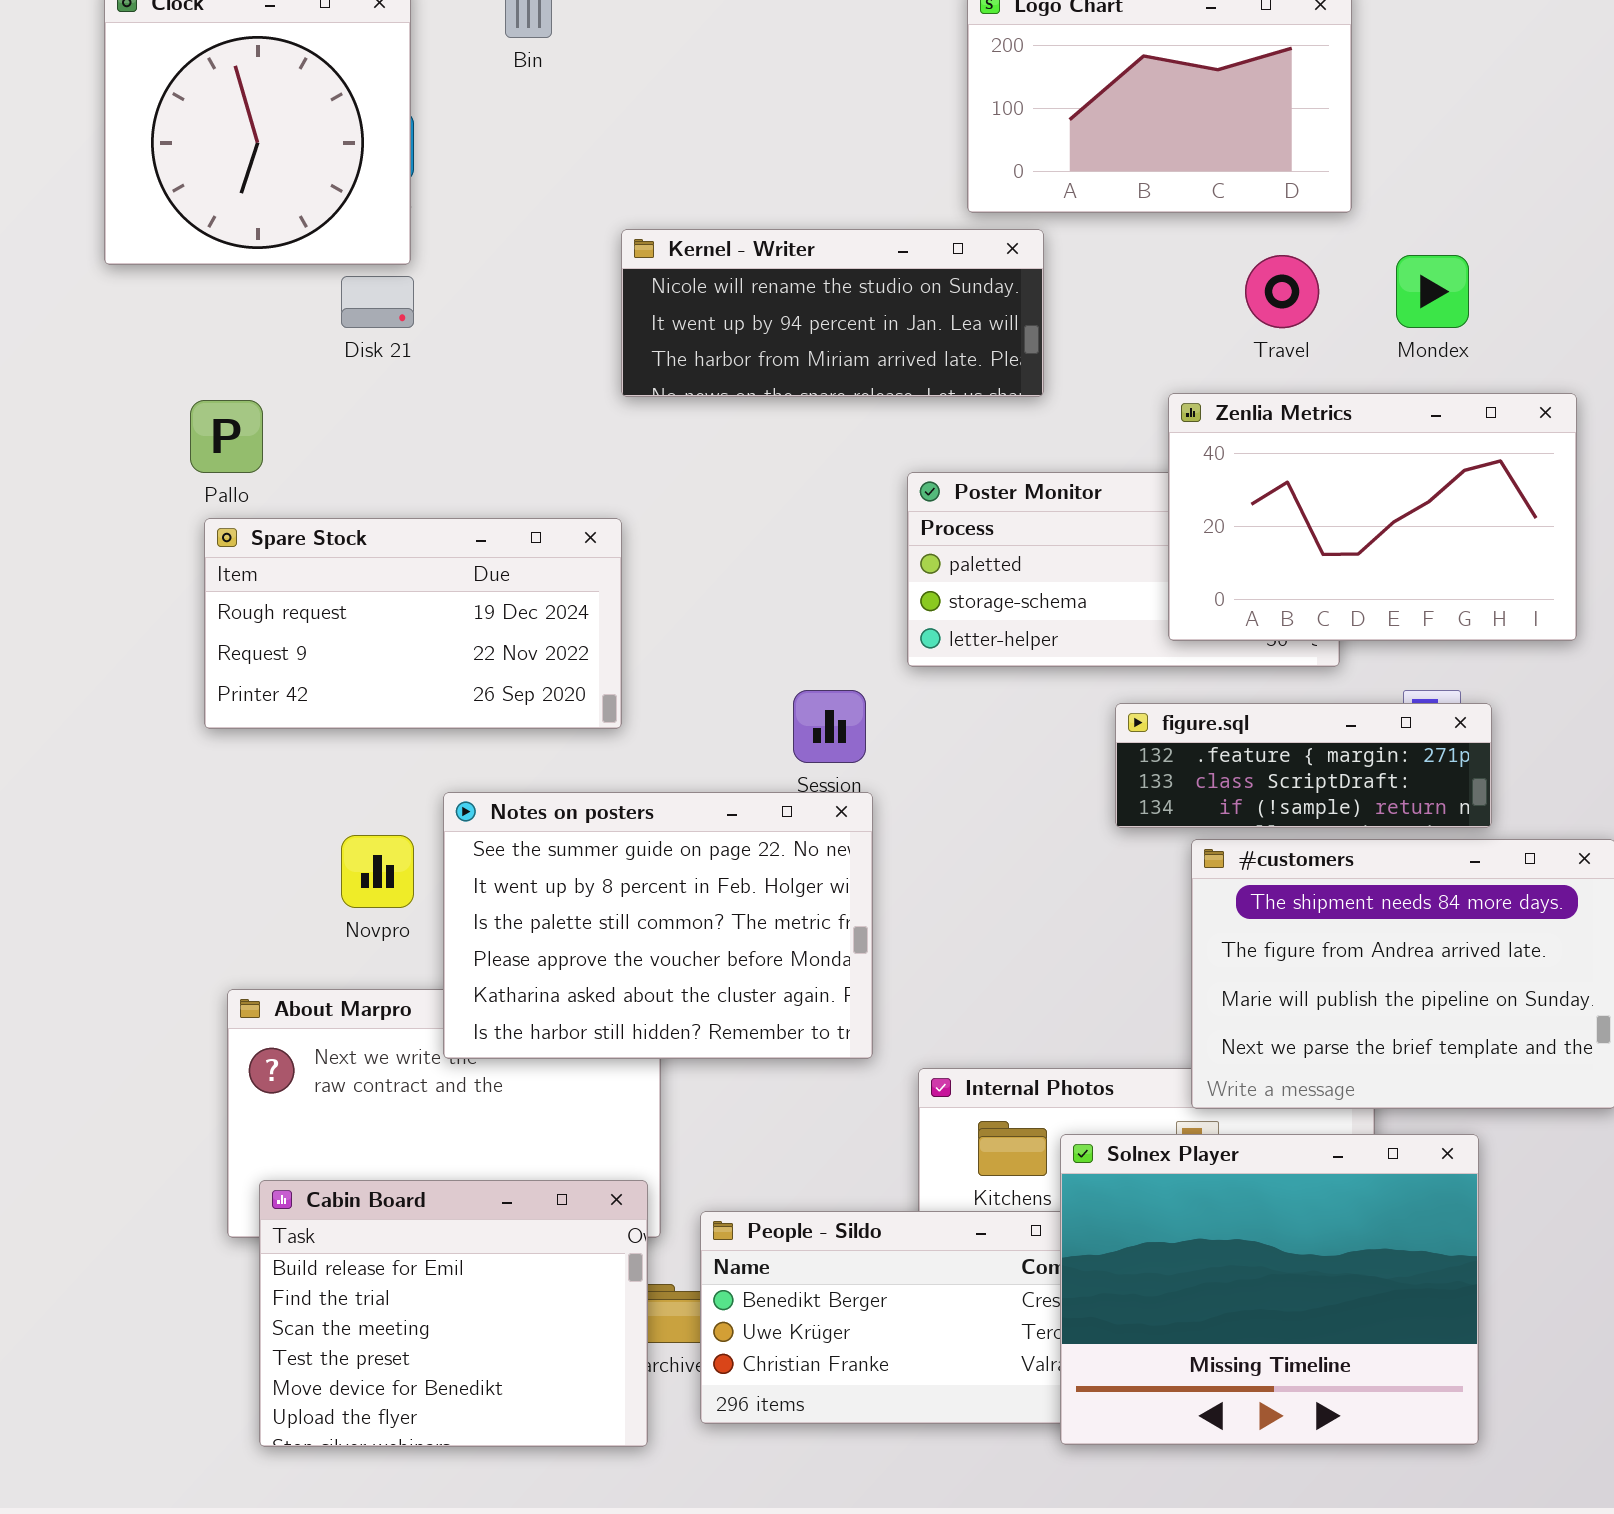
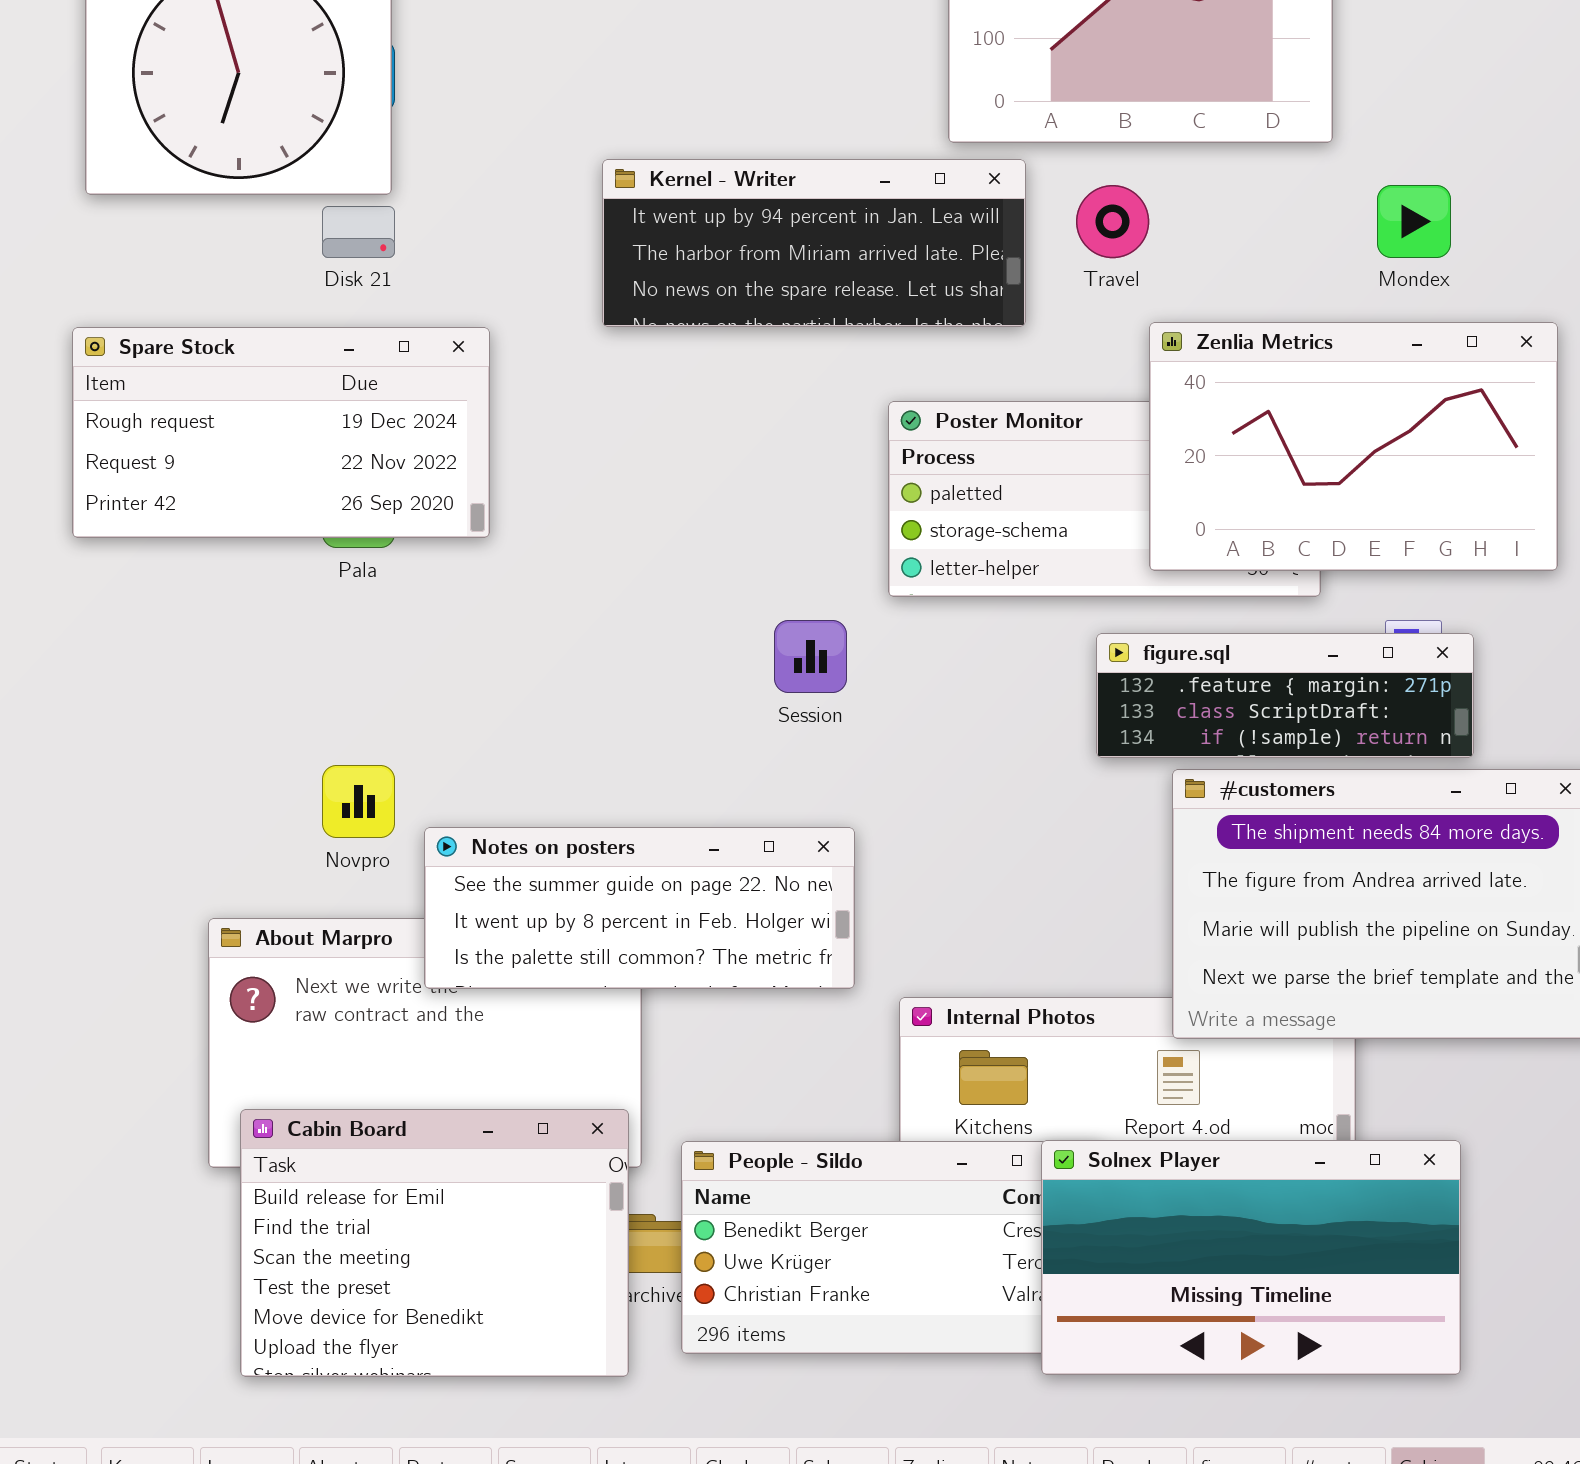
Kernel - Writer: [621,229,1044,397] -> [602,159,1026,327], scrolled down 1 row
Travel: [1245,255,1319,328] -> [1076,185,1149,258], moved
Spare Stock: [204,518,622,729] -> [72,327,490,538], moved
Notes on posters: [443,792,873,1059] -> [424,827,855,989], resized
Solnex Player: [1060,1134,1479,1445] -> [1041,1140,1461,1375], resized

